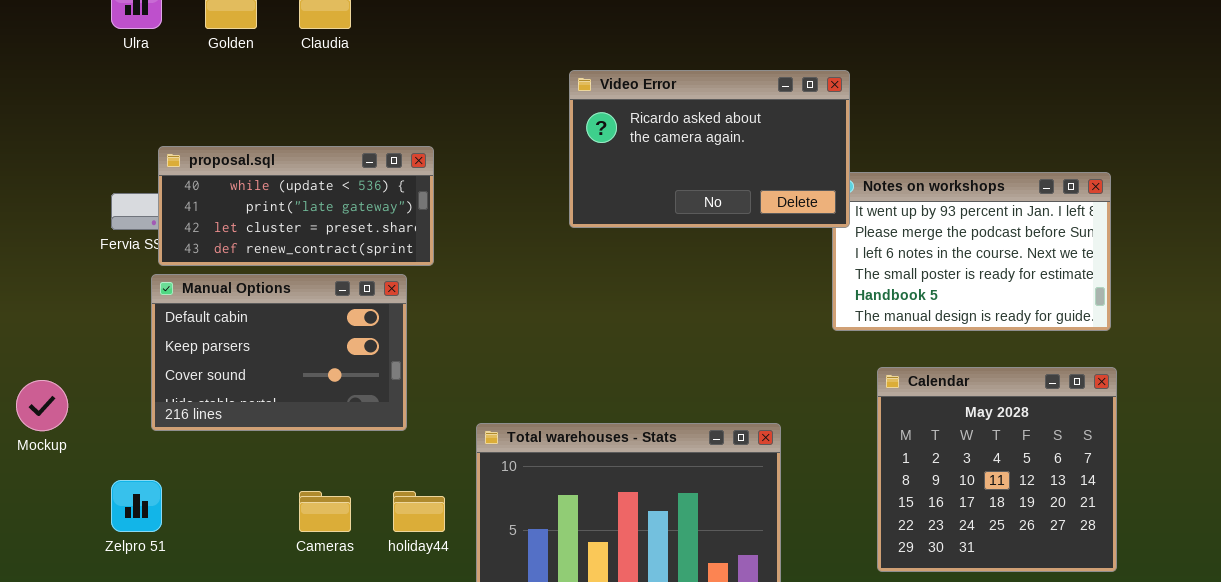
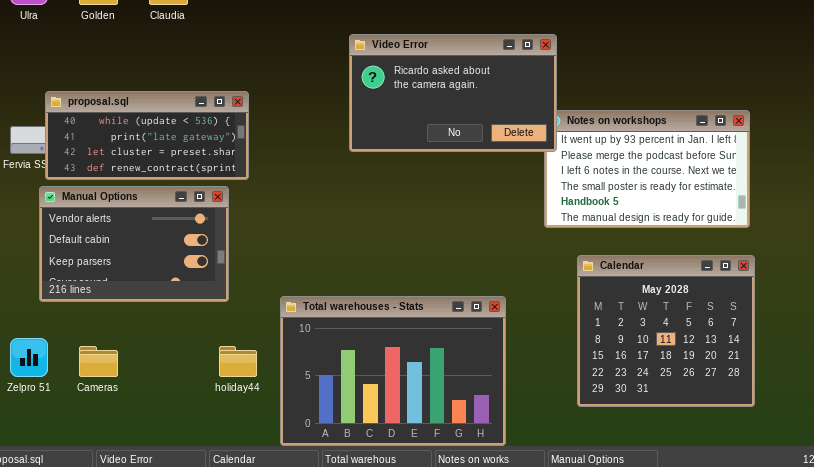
Manual Options: [151,274,407,431] -> [39,186,229,302], scrolled up 1 row
Cameras: [299,491,351,532] -> [79,346,118,377], moved

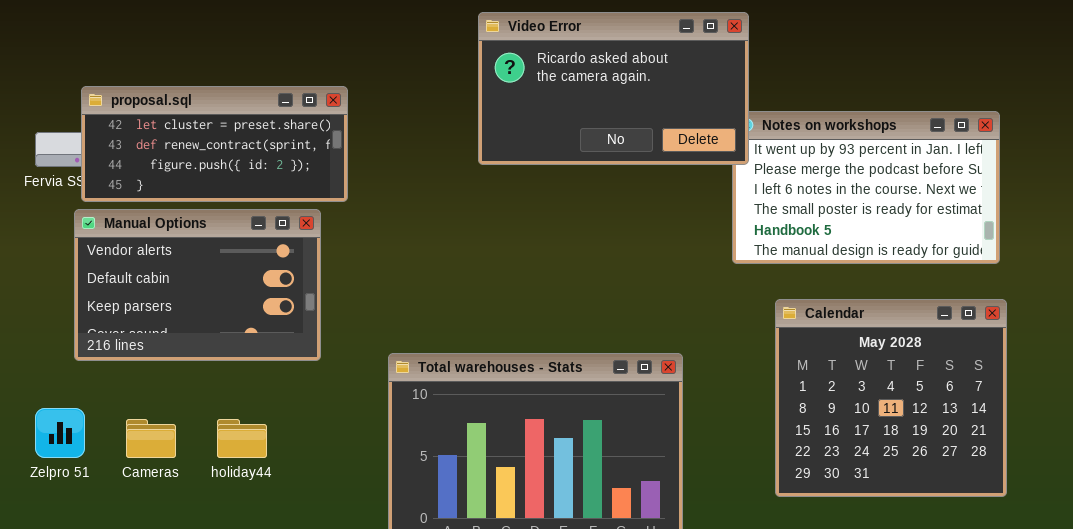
proposal.sql: [45,91,249,180] -> [81,86,348,202], scrolled down 2 rows
holiday44: [219,346,257,377] -> [217,419,267,458], moved

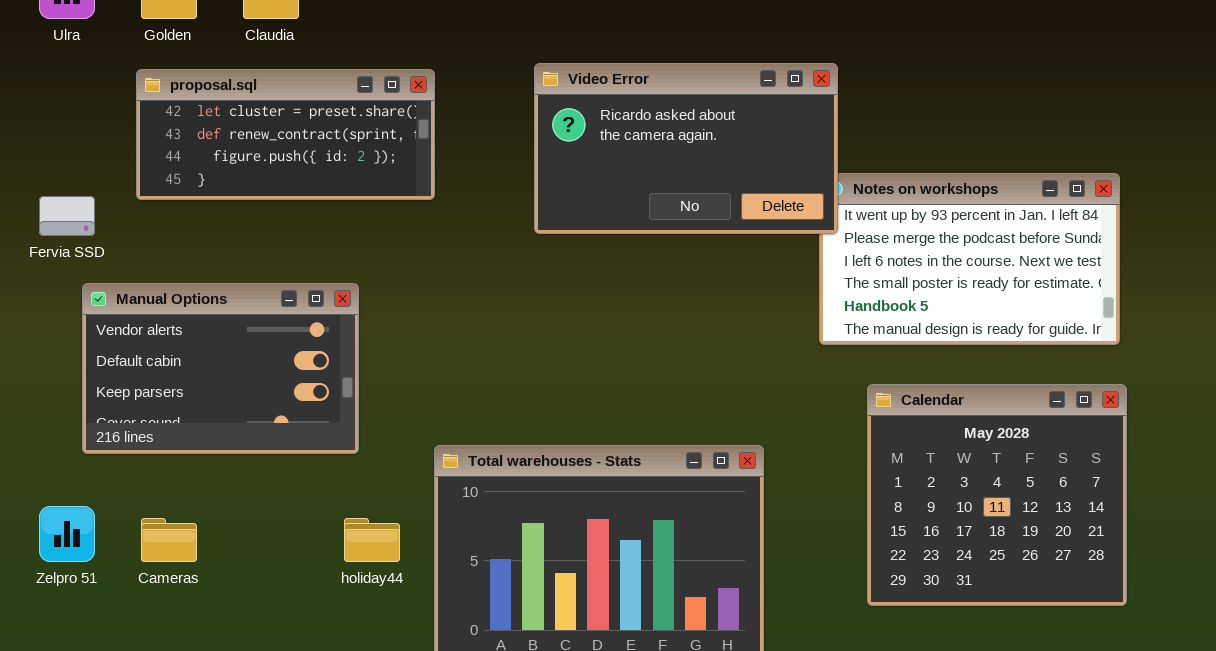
proposal.sql: [81,86,348,202] -> [136,69,435,200], moved
holiday44: [217,419,267,458] -> [344,518,400,562], moved

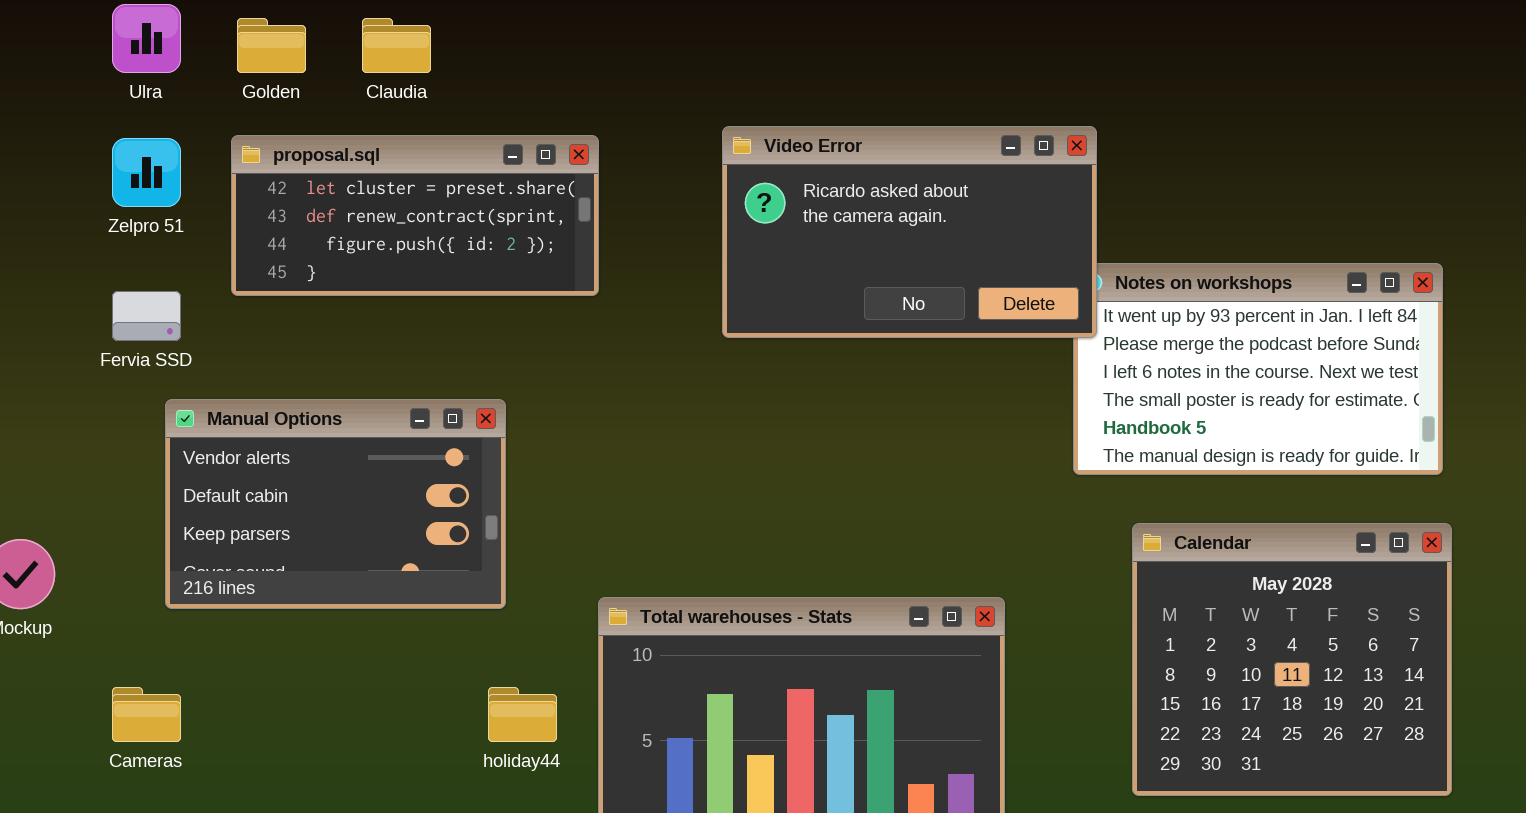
Zelpro 51: [39,506,95,562] -> [112,138,181,207], moved
Cameras: [141,518,197,562] -> [112,687,181,742], moved

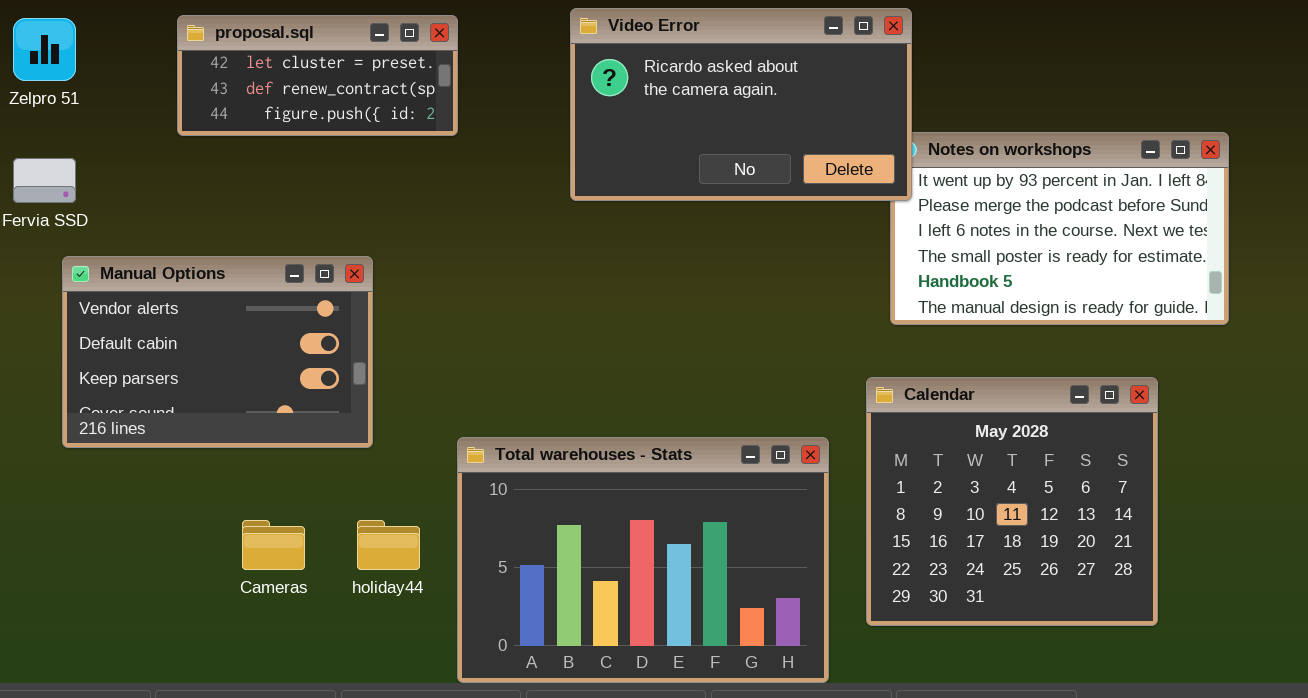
proposal.sql: [231,135,599,296] -> [177,15,458,136], resized
Calendar: [1132,523,1452,796] -> [866,377,1158,626], moved
Cameras: [112,687,181,742] -> [242,520,305,570], moved

